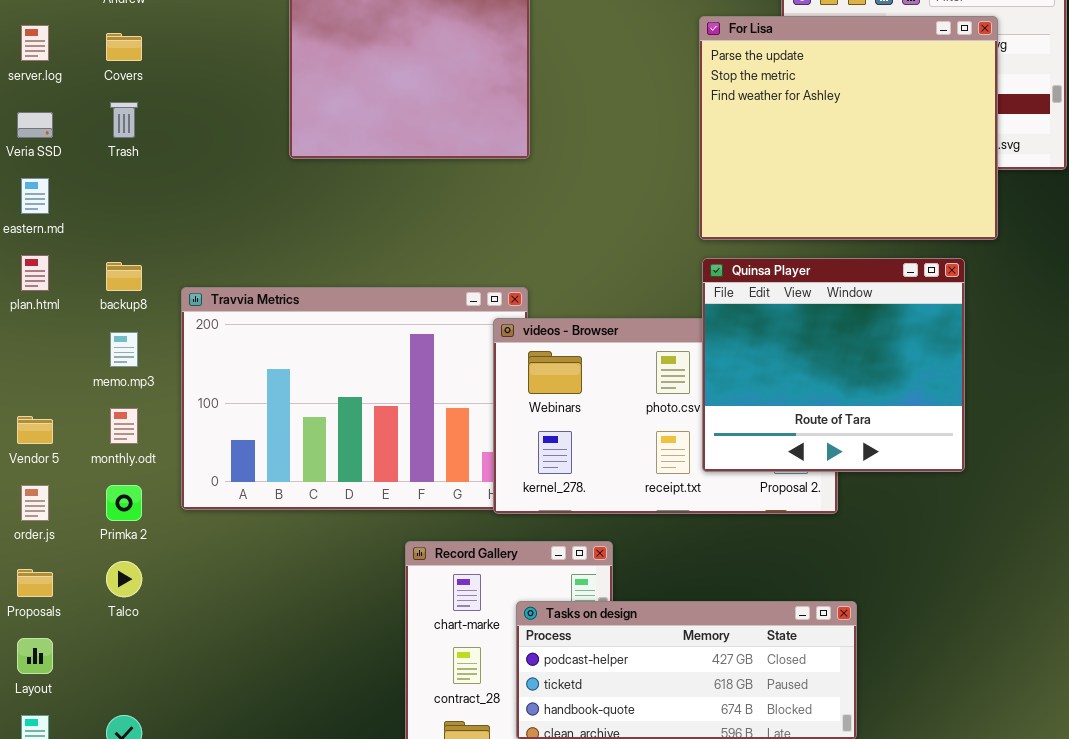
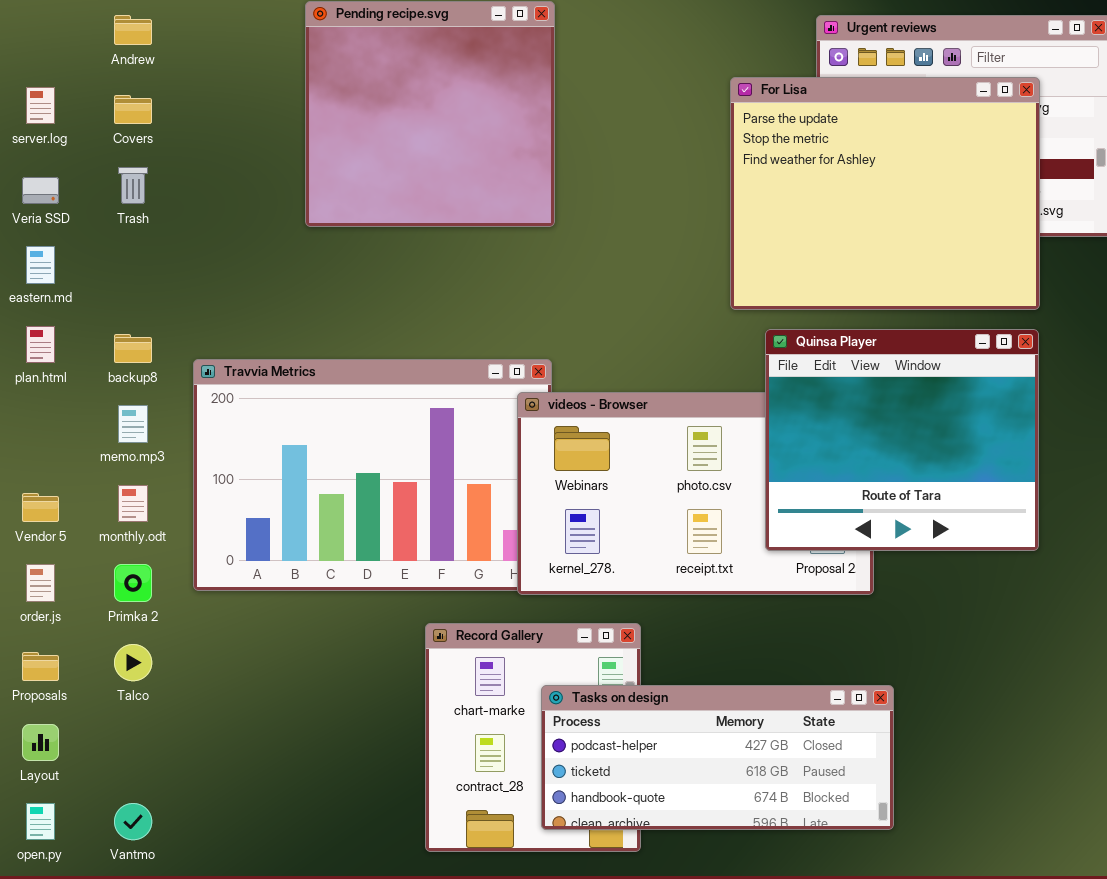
Quinsa Player: [702,258,965,472] -> [765,329,1039,551], moved

